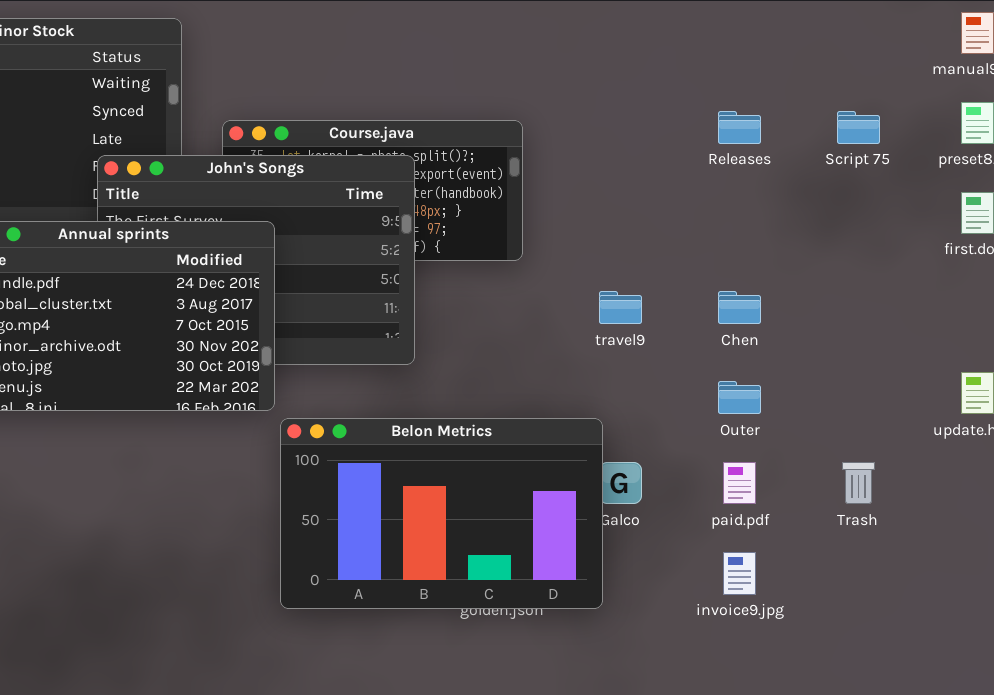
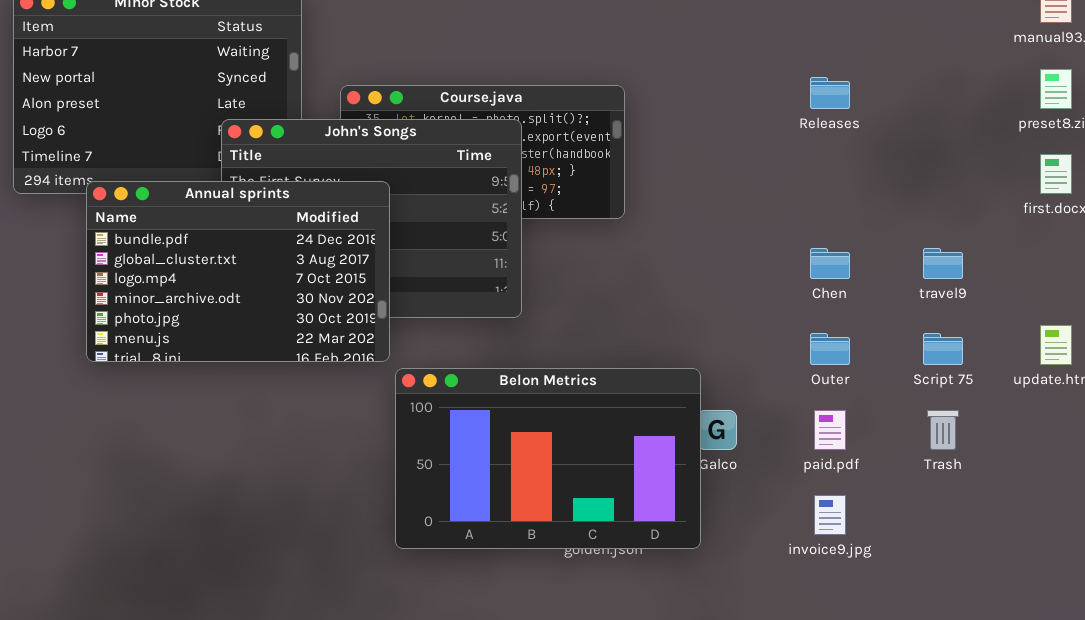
Script 75: [837,111,880,144] -> [923,333,963,365], moved
travel9: [599,291,642,324] -> [923,248,963,279], moved

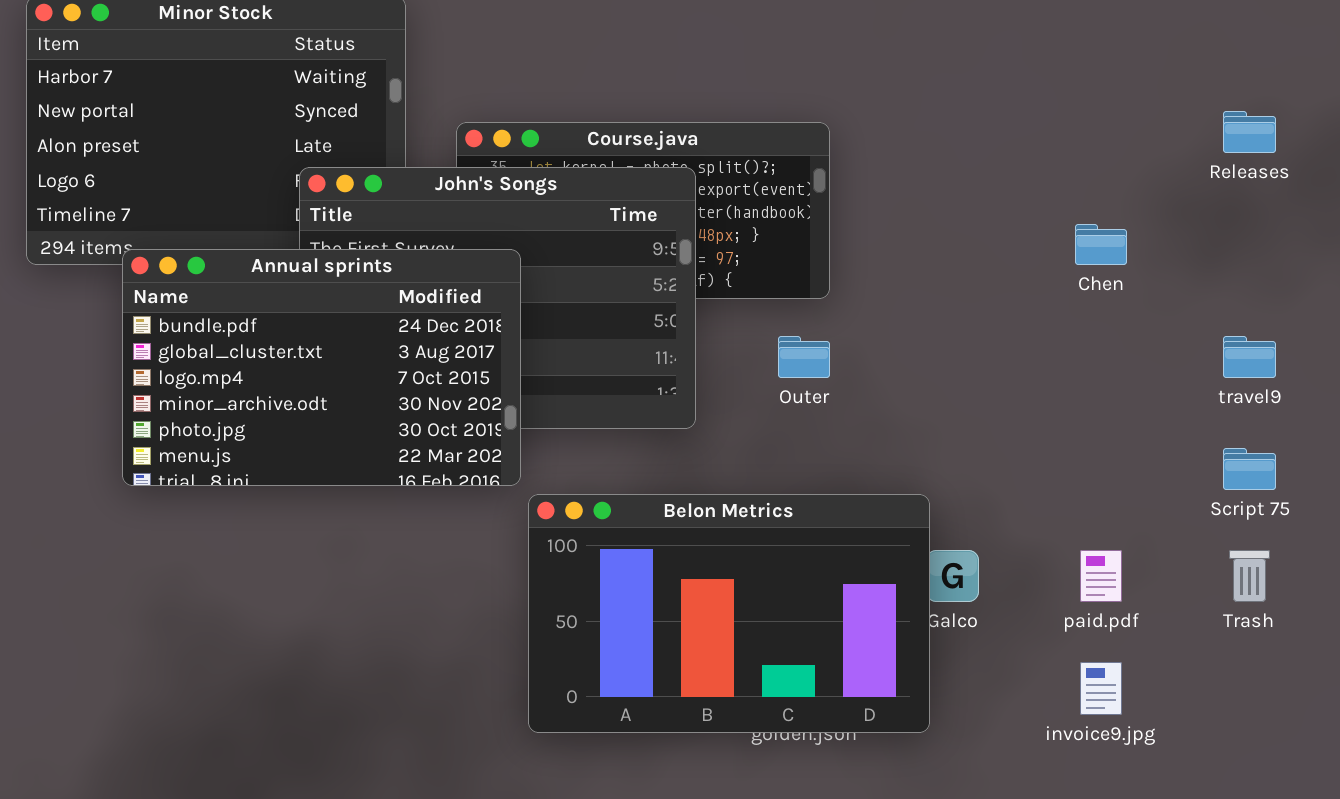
Releases: [810,77,850,109] -> [1223,111,1276,153], moved
Chen: [810,248,850,279] -> [1075,224,1127,265], moved
Outer: [810,333,850,365] -> [778,336,830,378], moved

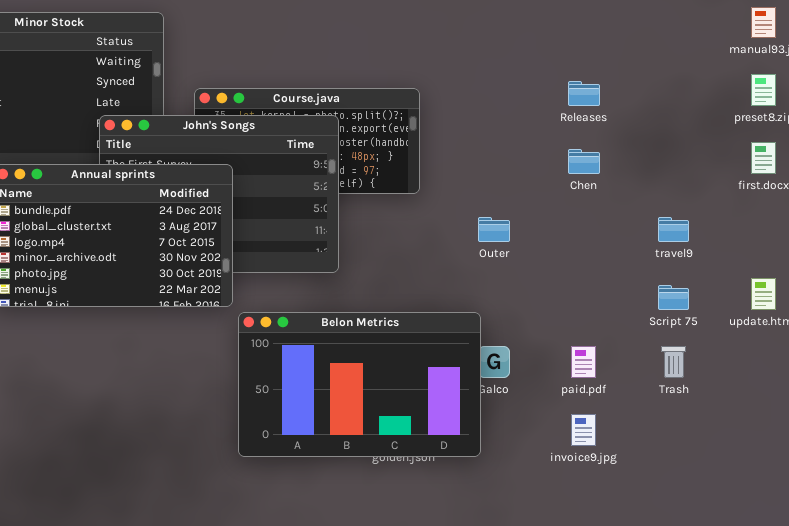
Releases: [1223,111,1276,153] -> [568,81,600,106], moved
Outer: [778,336,830,378] -> [478,217,510,242], moved

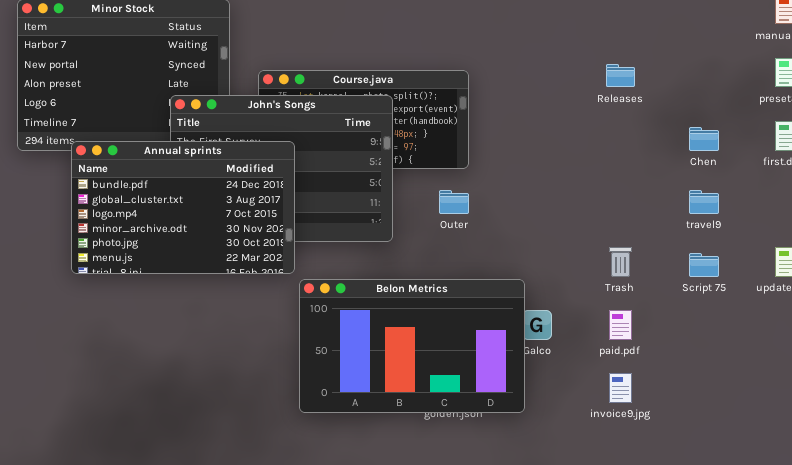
Chen: [568,149,600,174] -> [689,127,719,151], moved
Outer: [478,217,510,242] -> [439,190,469,214], moved
Trash: [661,346,686,378] -> [609,247,632,277], moved

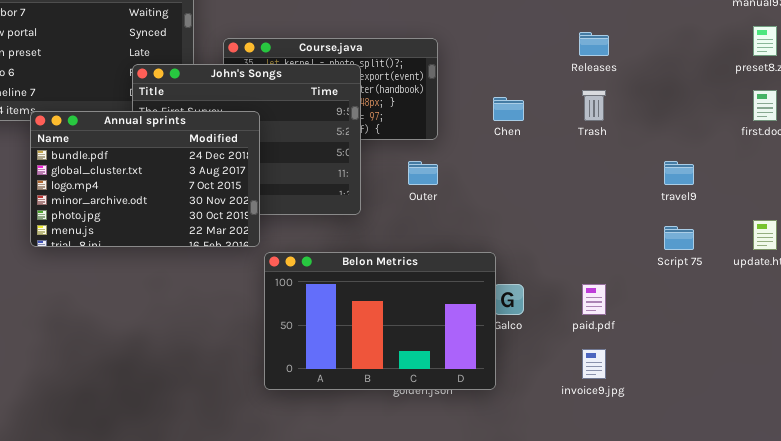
Chen: [689,127,719,151] -> [493,97,524,121], moved
Trash: [609,247,632,277] -> [582,90,606,121], moved

